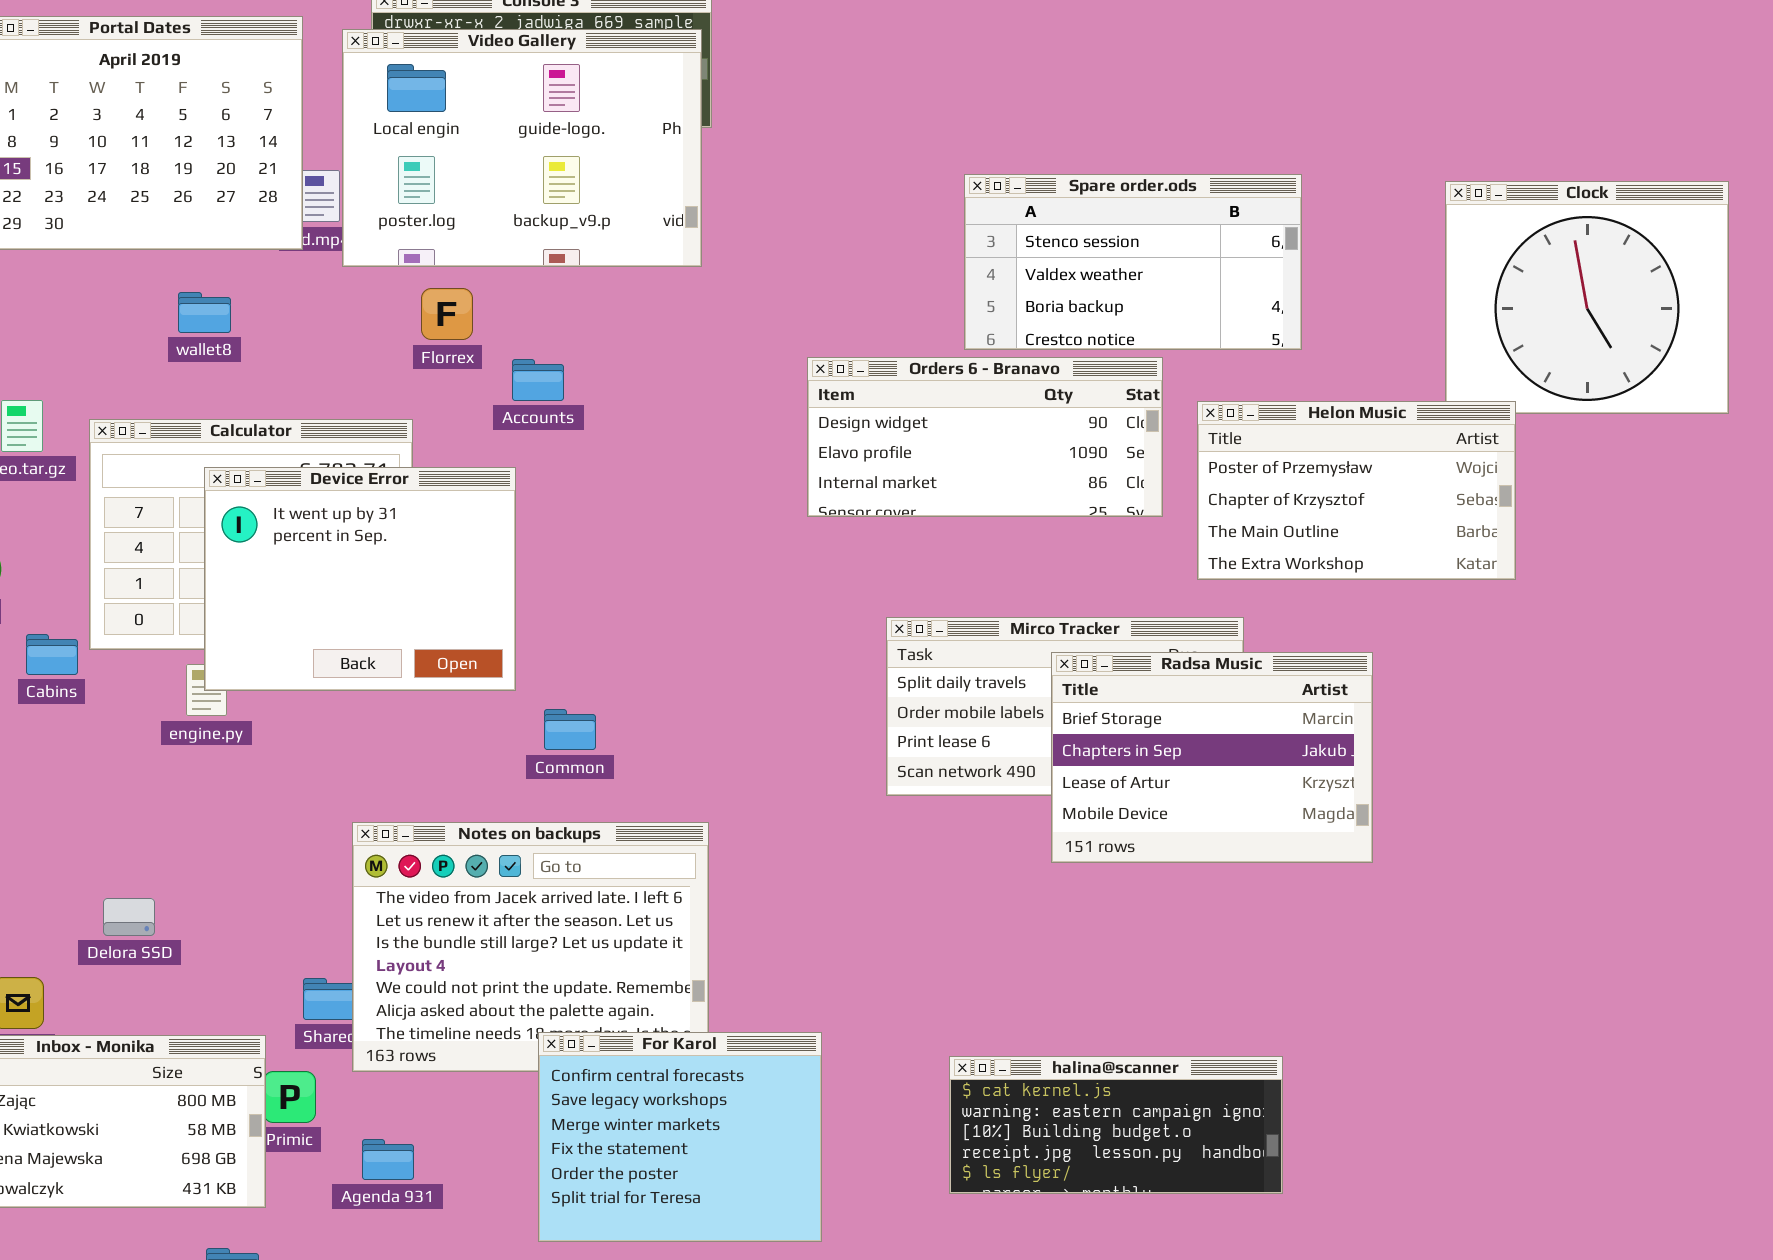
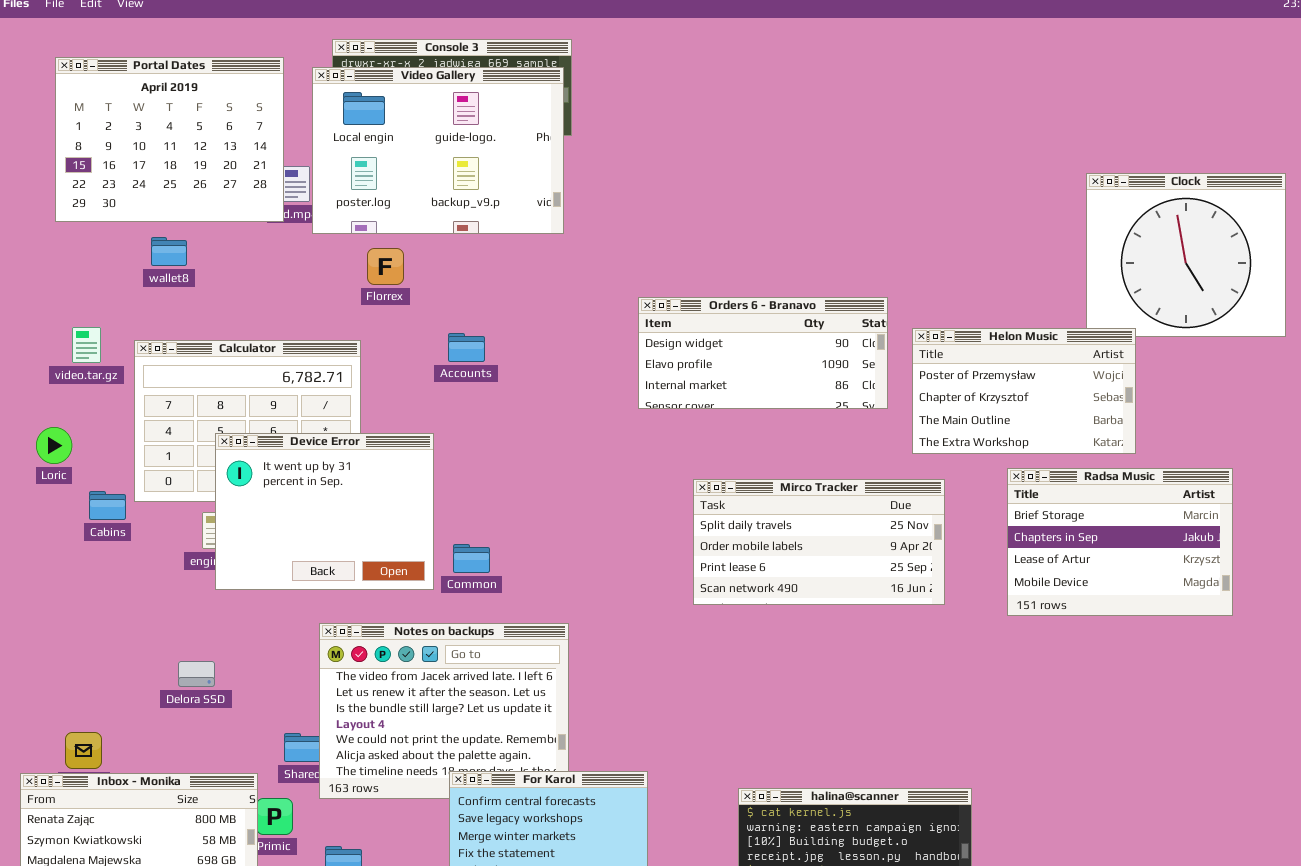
Spare order.ods: [964,174,1302,350] -> none, closed
wallet8: [178,292,231,333] -> [151,237,187,266], moved
Accounts: [512,359,564,401] -> [448,333,485,362], moved
Device Error: [204,467,516,691] -> [215,433,434,590], moved
Radsa Music: [1051,652,1373,863] -> [1007,468,1233,616], moved
Delora SSD: [103,898,155,936] -> [178,661,215,687], moved

